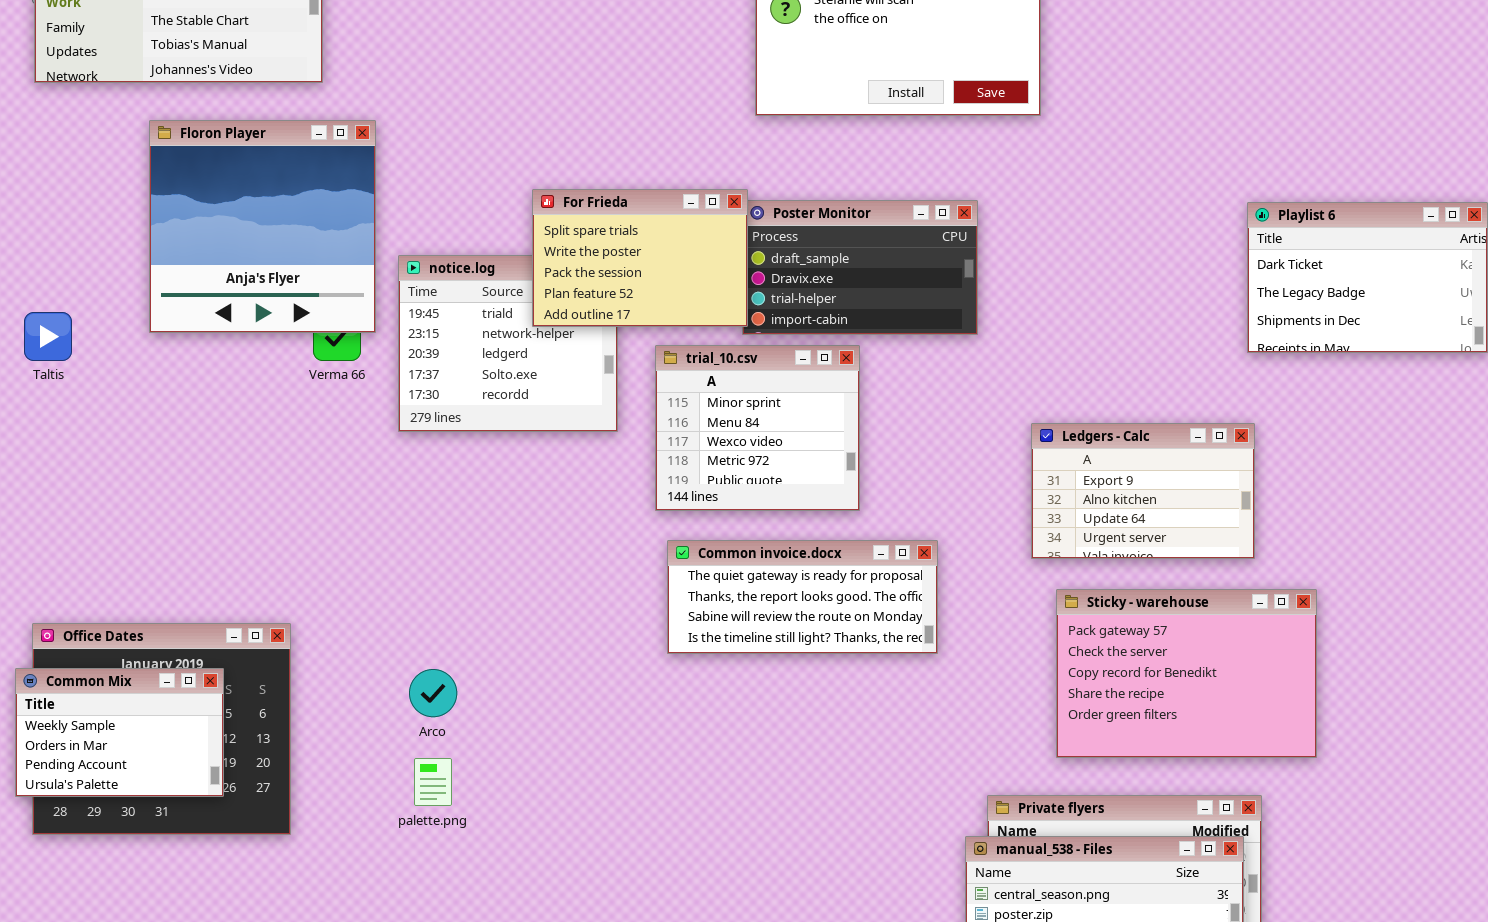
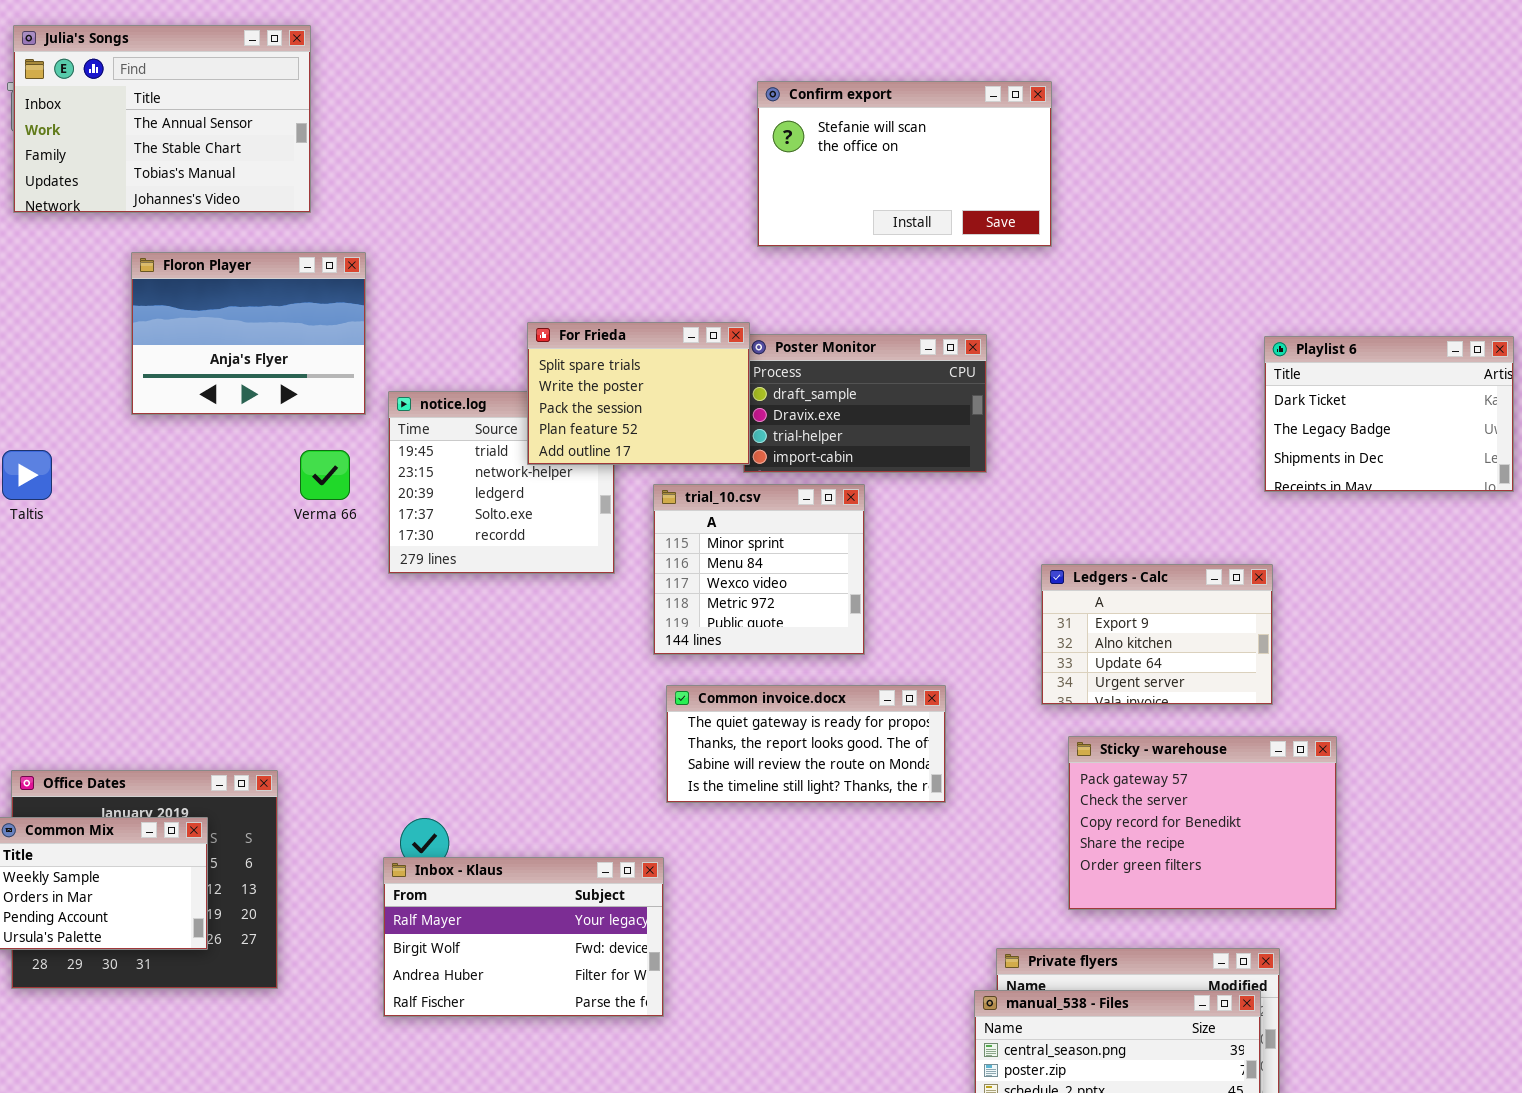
Floron Player: [149,120,376,333] -> [131,252,366,415], resized
Inbox - Klaus: none -> [383,857,664,1017], opened

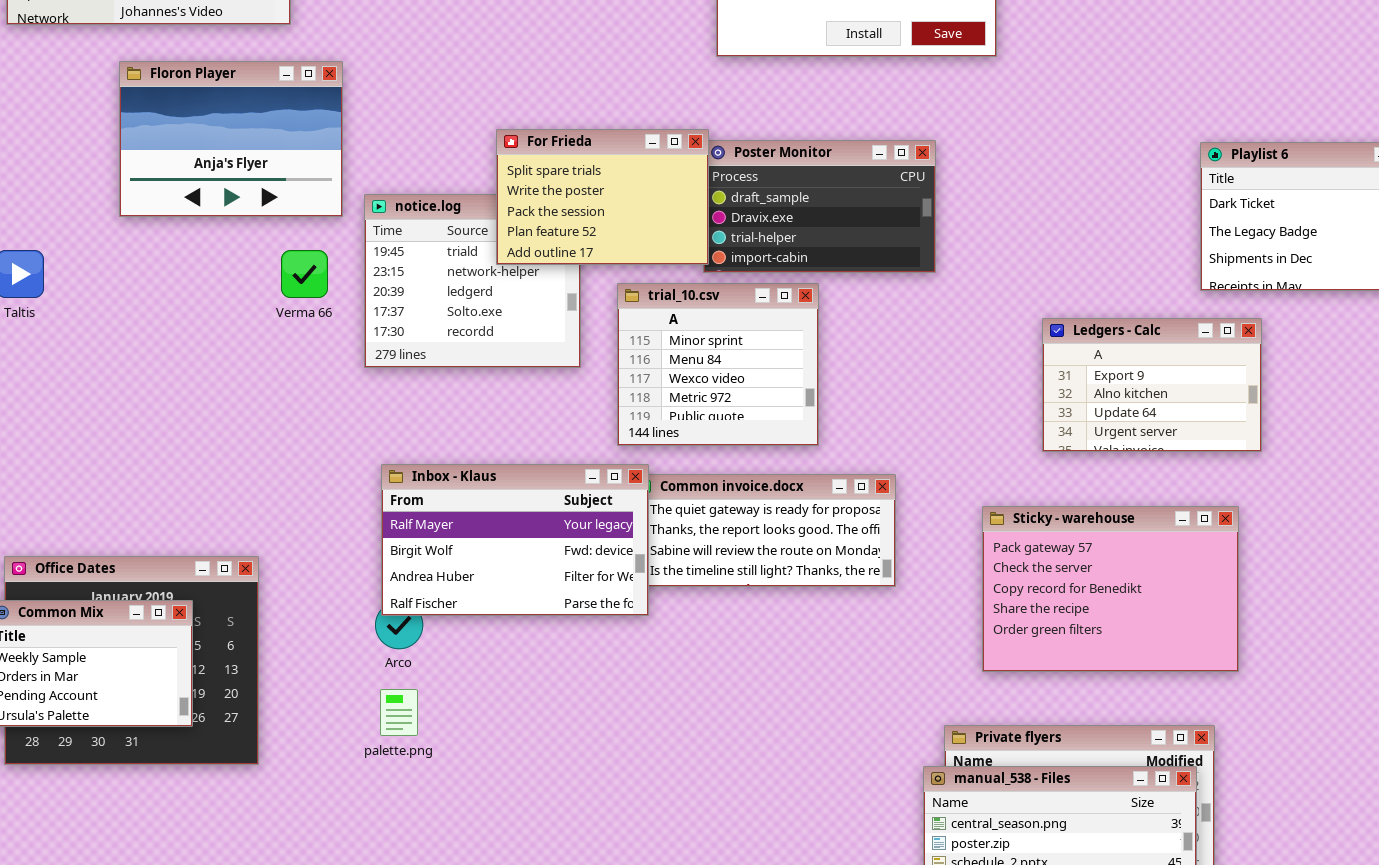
Ledgers - Calc: [1041,564,1273,705] -> [1042,318,1262,452], moved
Sticky - warehouse: [1068,736,1337,910] -> [982,506,1239,672], moved
Inbox - Klaus: [383,857,664,1017] -> [381,464,649,616], moved

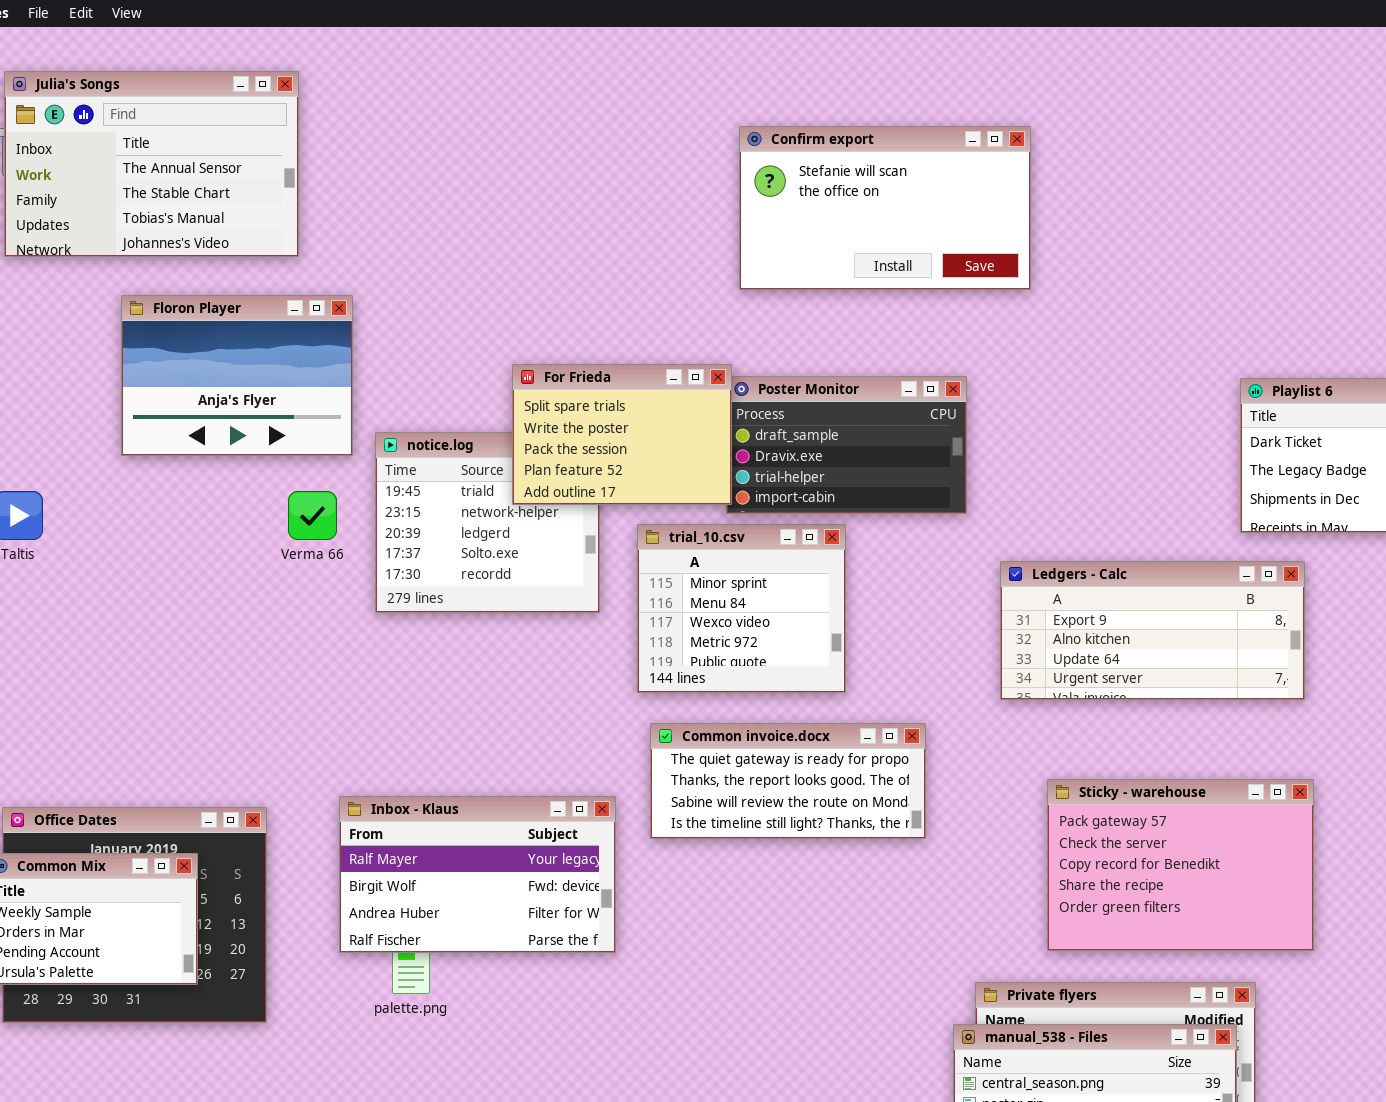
Ledgers - Calc: [1042,318,1262,452] -> [1000,561,1305,700], resized
Inbox - Klaus: [381,464,649,616] -> [339,796,616,953], moved
Sticky - warehouse: [982,506,1239,672] -> [1047,779,1314,951], moved

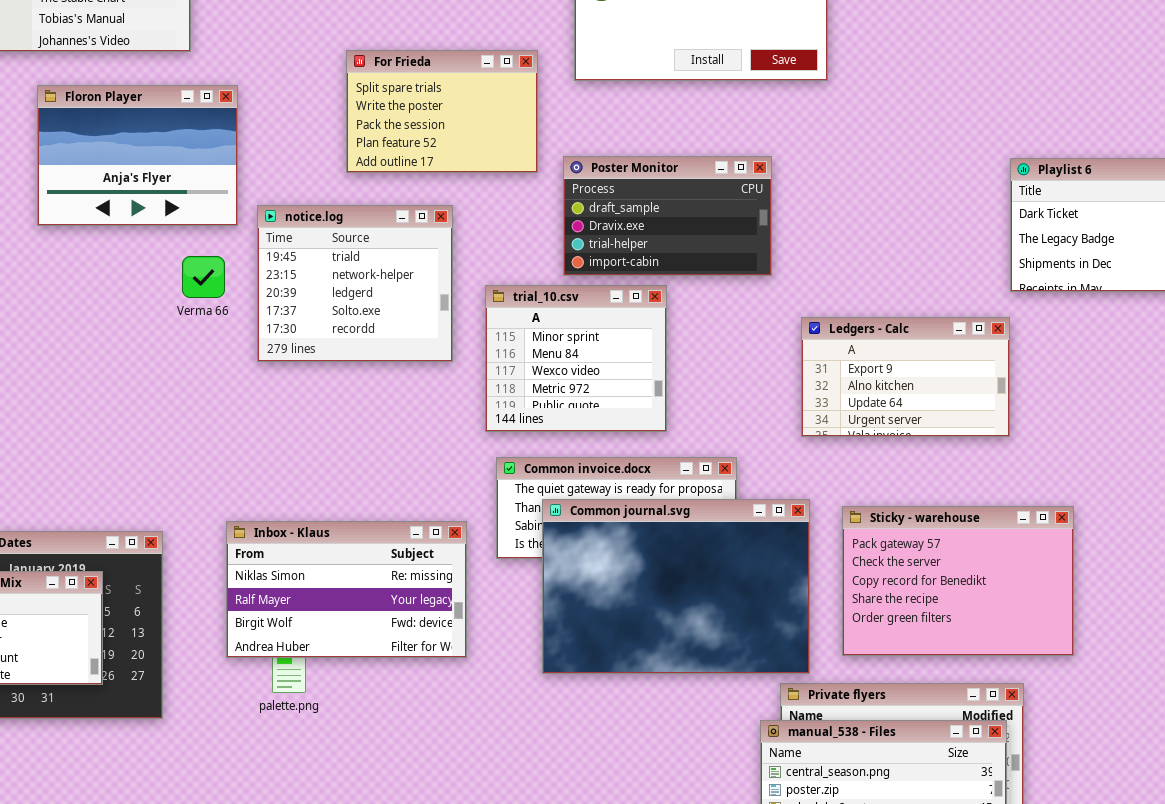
For Frieda: [512,364,732,505] -> [346,50,538,173], moved
Ledgers - Calc: [1000,561,1305,700] -> [801,317,1010,437], resized
Common journal.svg: none -> [542,499,810,674], opened
Inbox - Klaus: [339,796,616,953] -> [226,521,467,658], scrolled up 1 row

